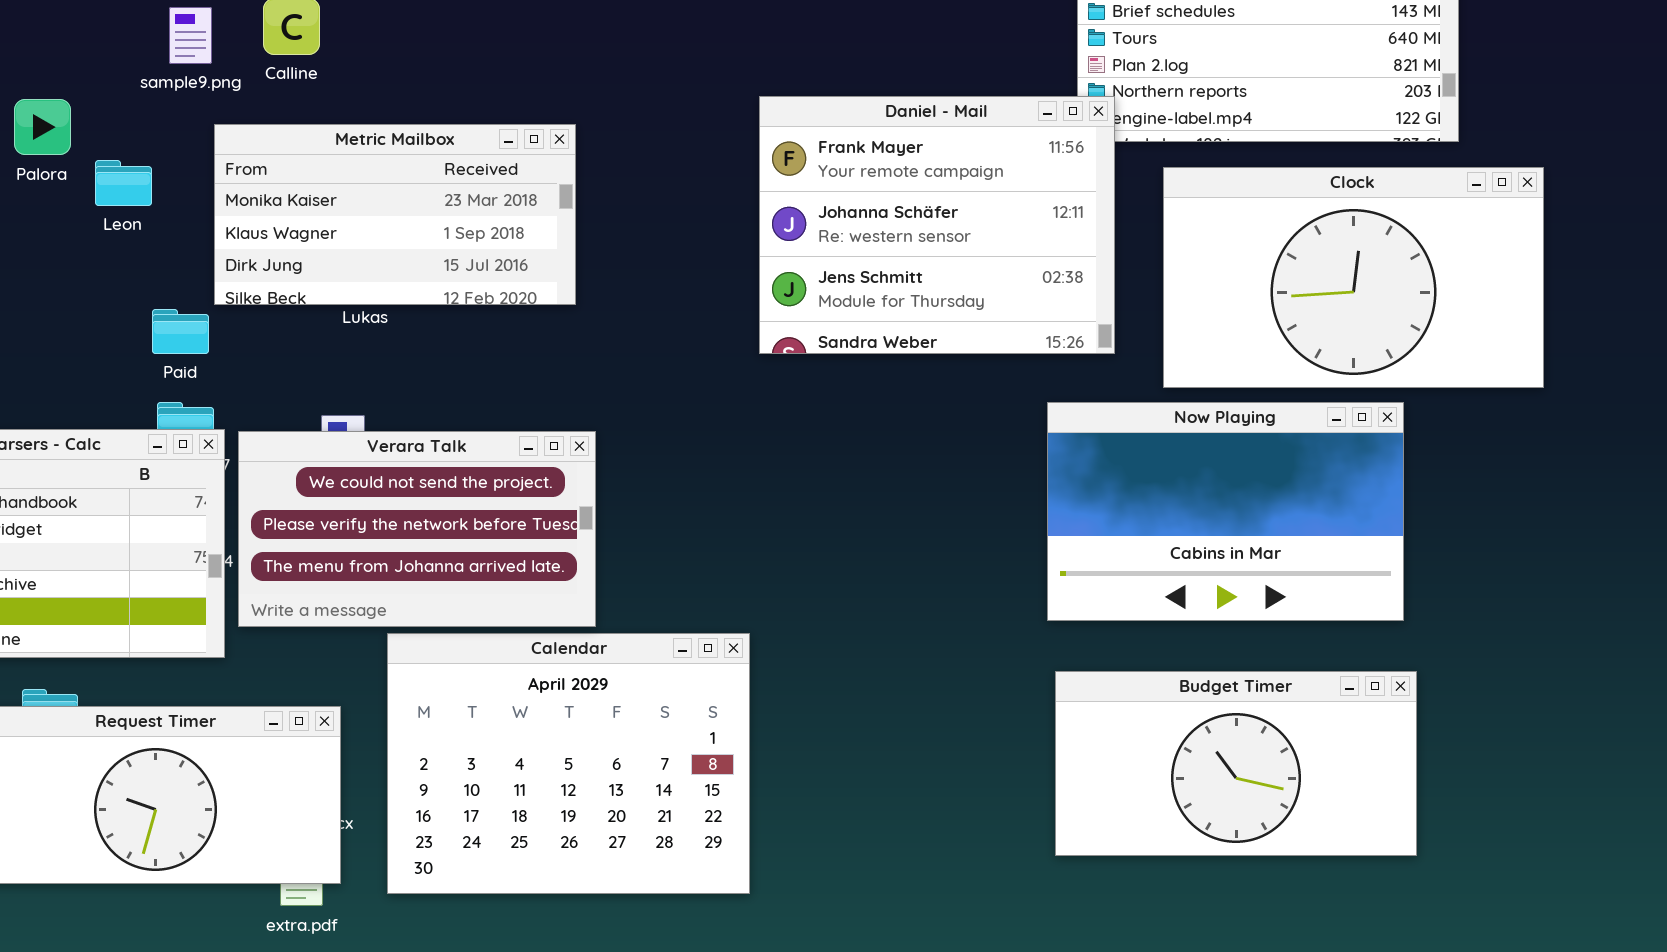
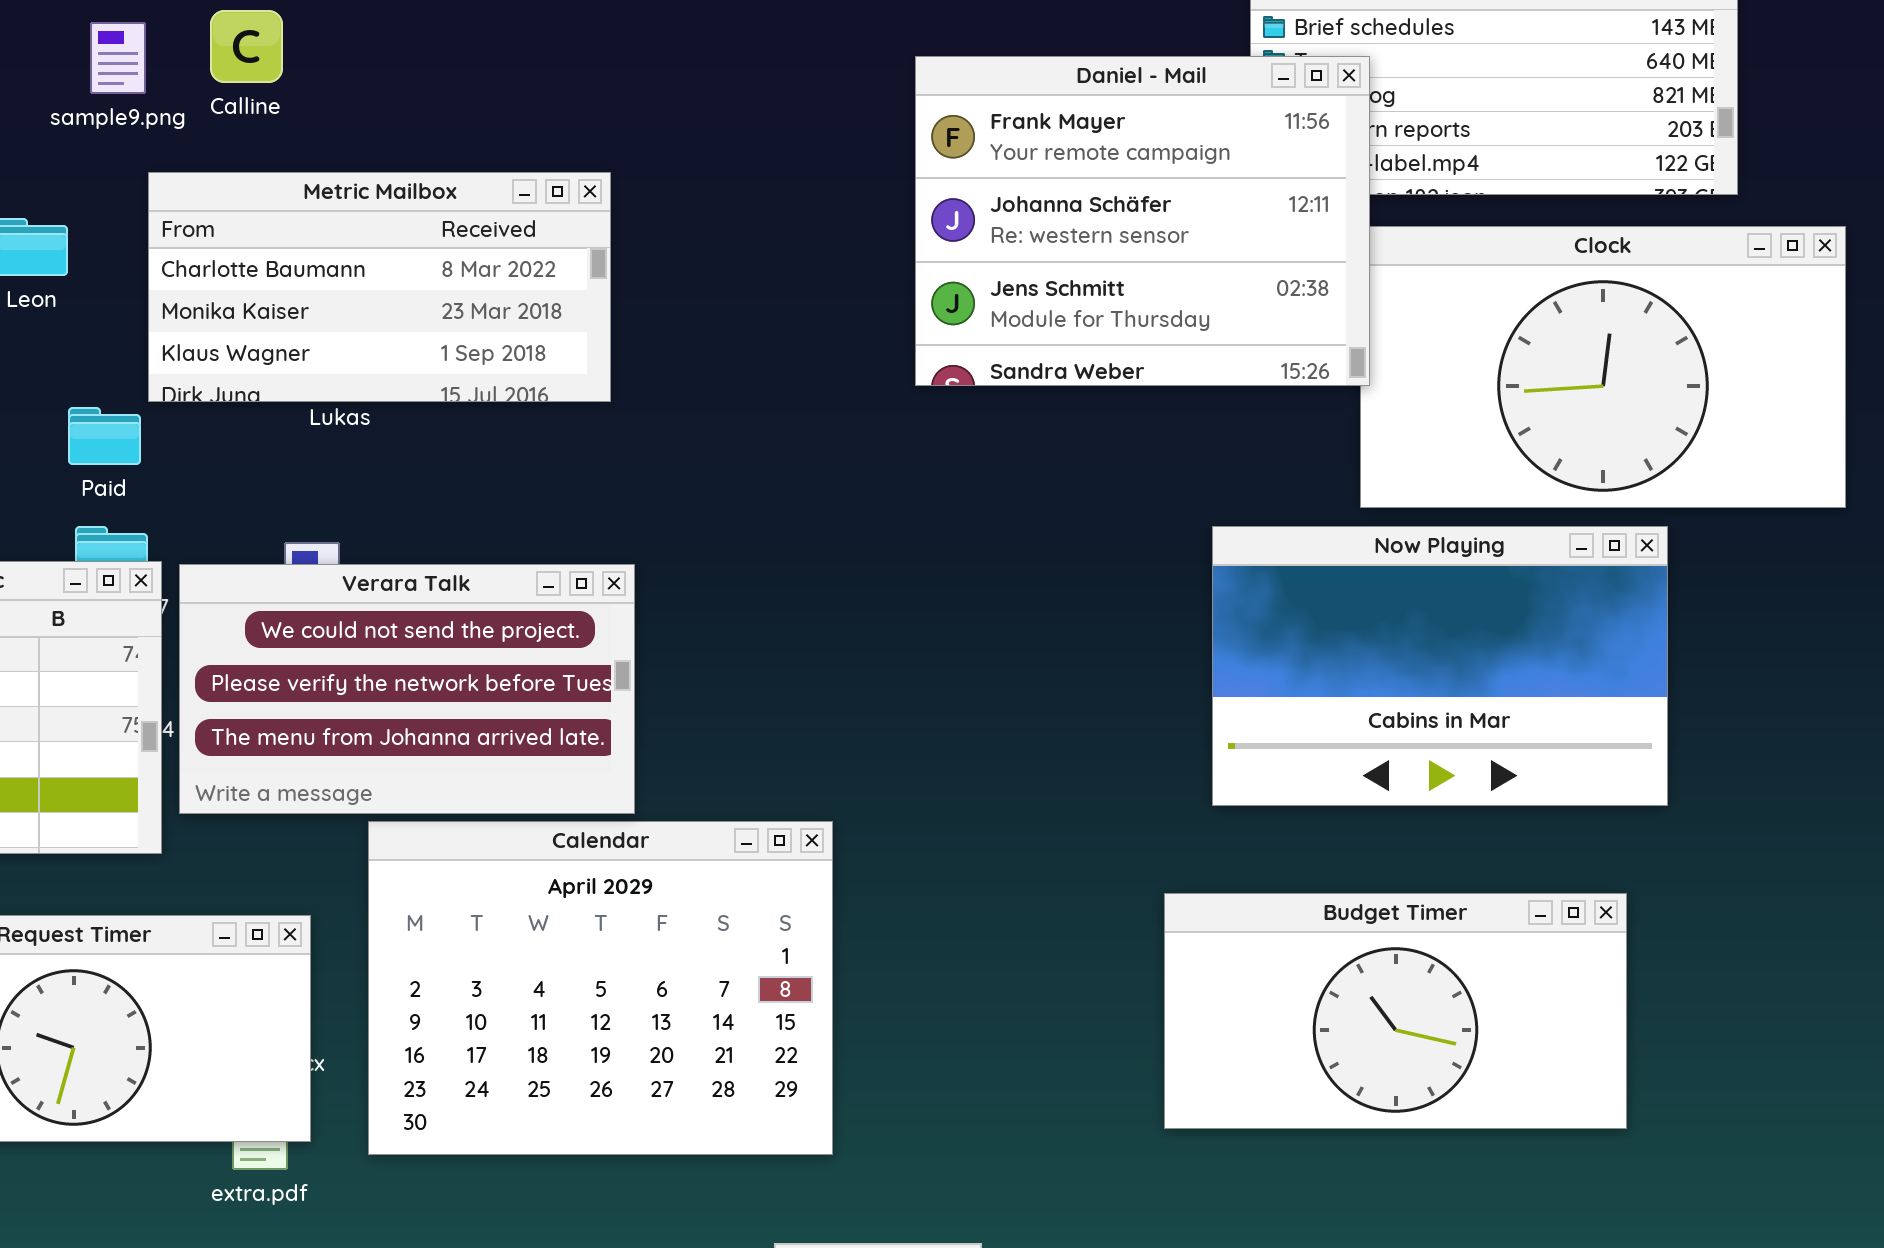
Daniel - Mail: [759,96,1115,354] -> [915,56,1370,386], moved
Metric Mailbox: [214,124,576,305] -> [148,172,611,402], scrolled up 1 row
Budget Timer: [1055,671,1417,856] -> [1164,893,1627,1129], moved

